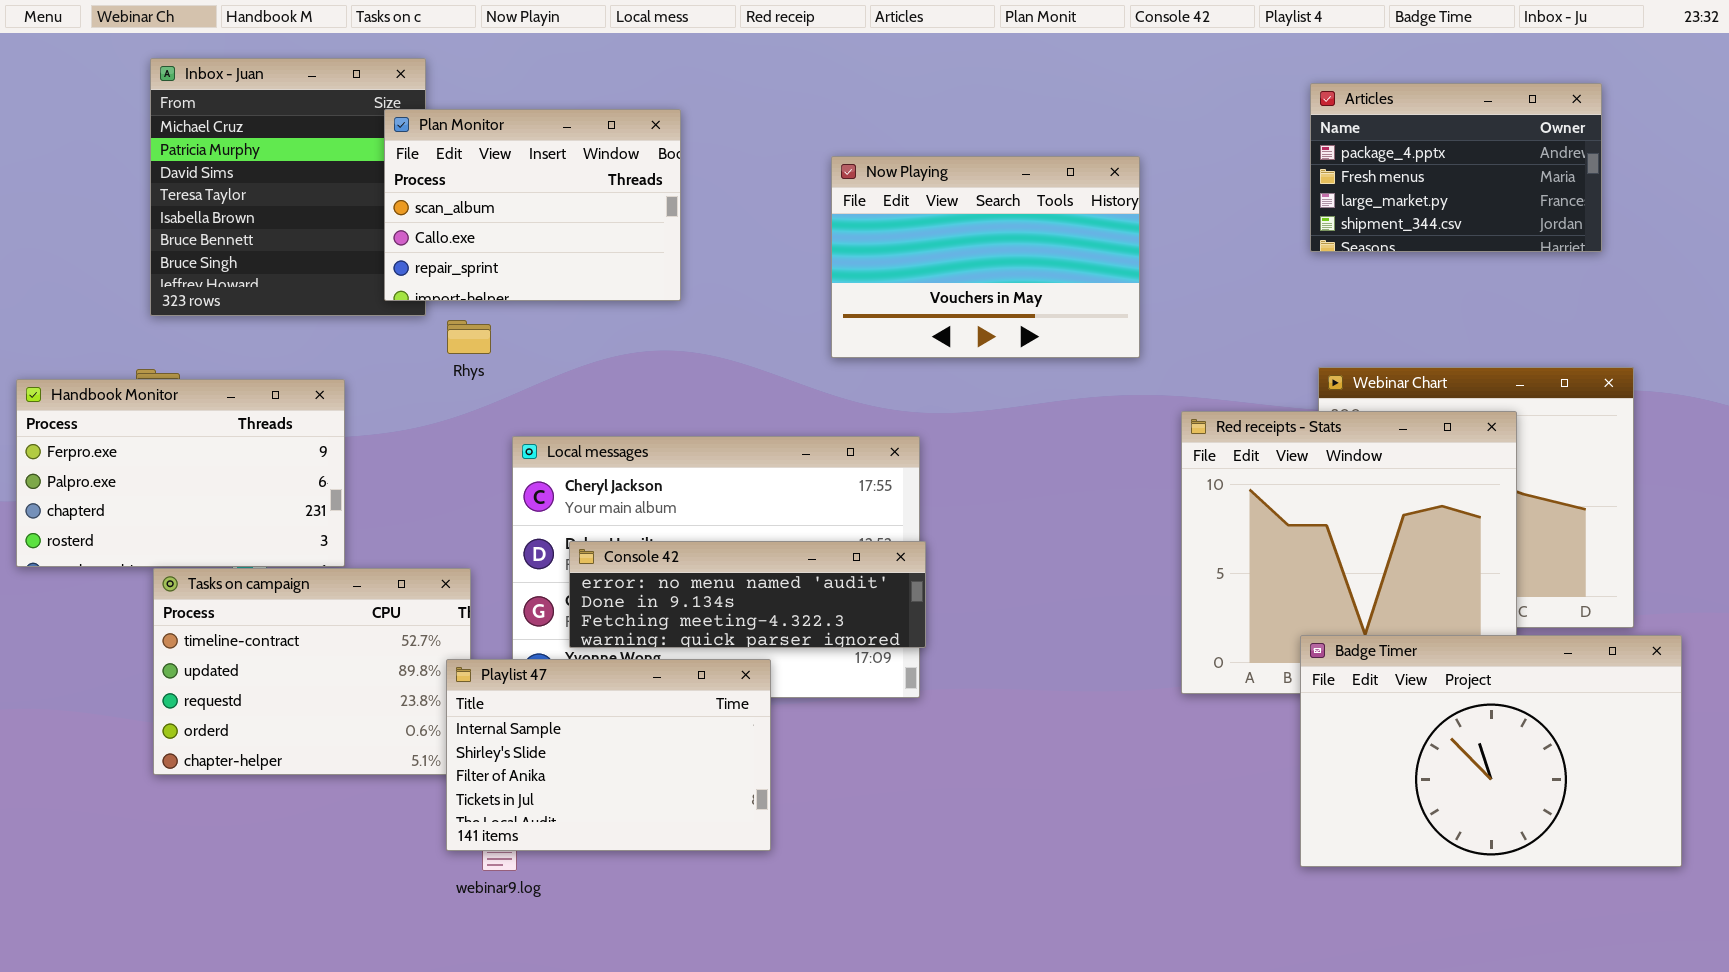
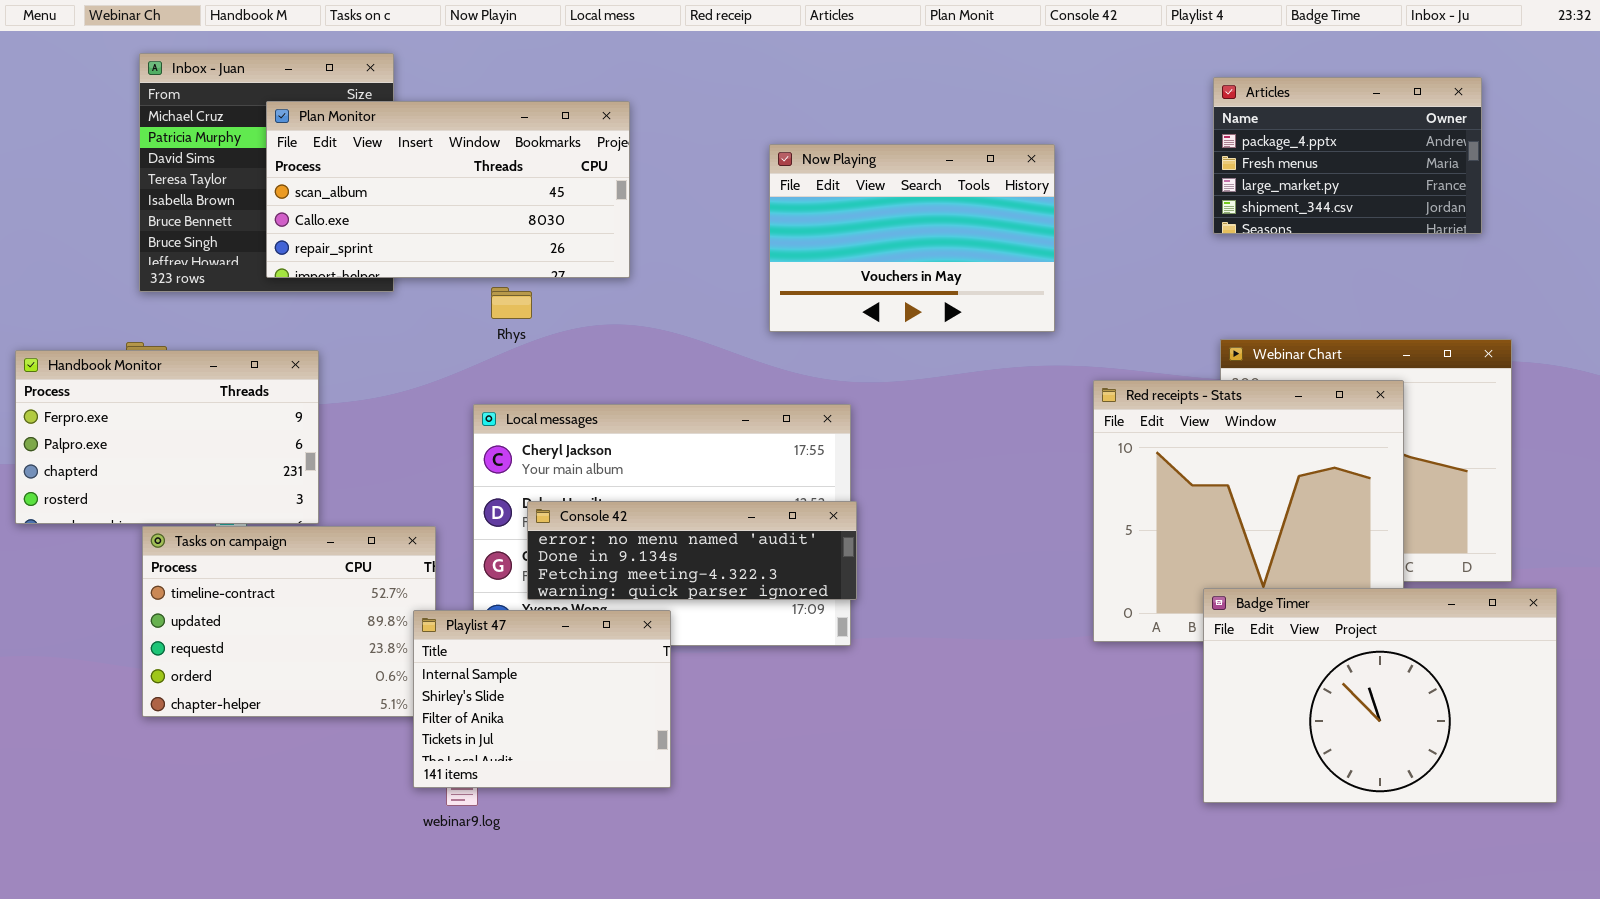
Plan Monitor: [384,109,681,301] -> [266,101,630,278], resized
Rhys: [447,320,491,354] -> [491,287,532,319], moved
Playlist 47: [446,659,771,851] -> [413,610,671,788], resized

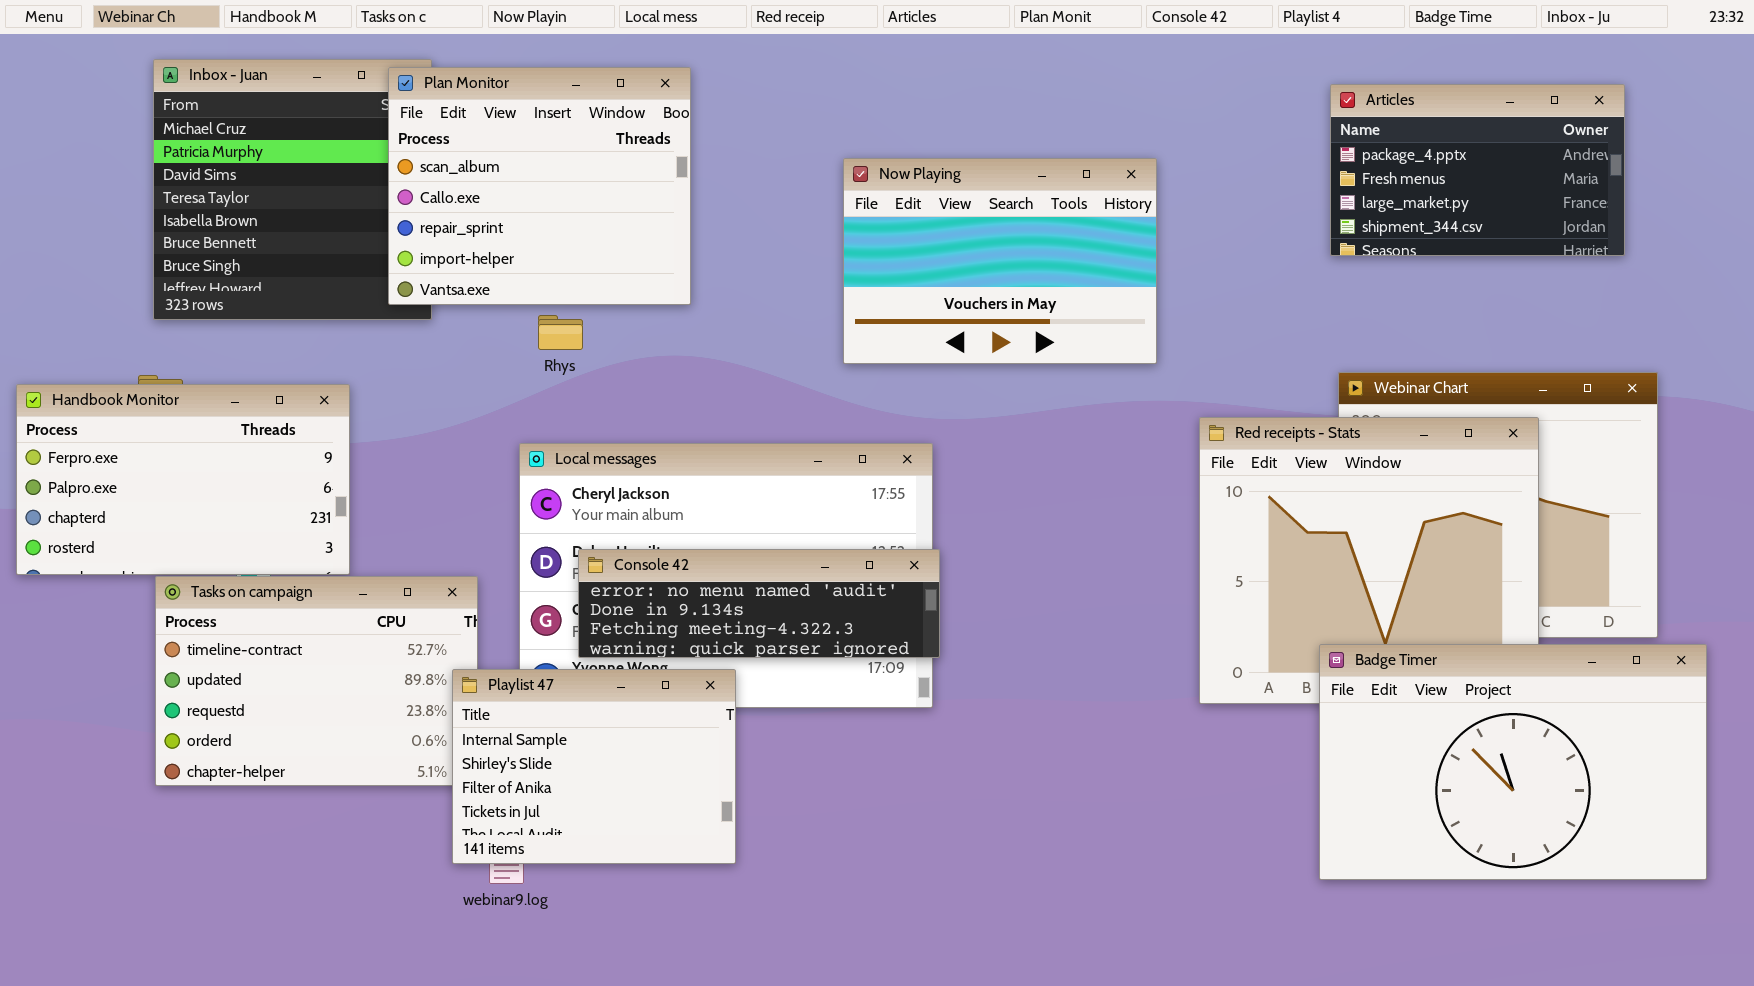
Plan Monitor: [266,101,630,278] -> [388,67,691,305], resized

